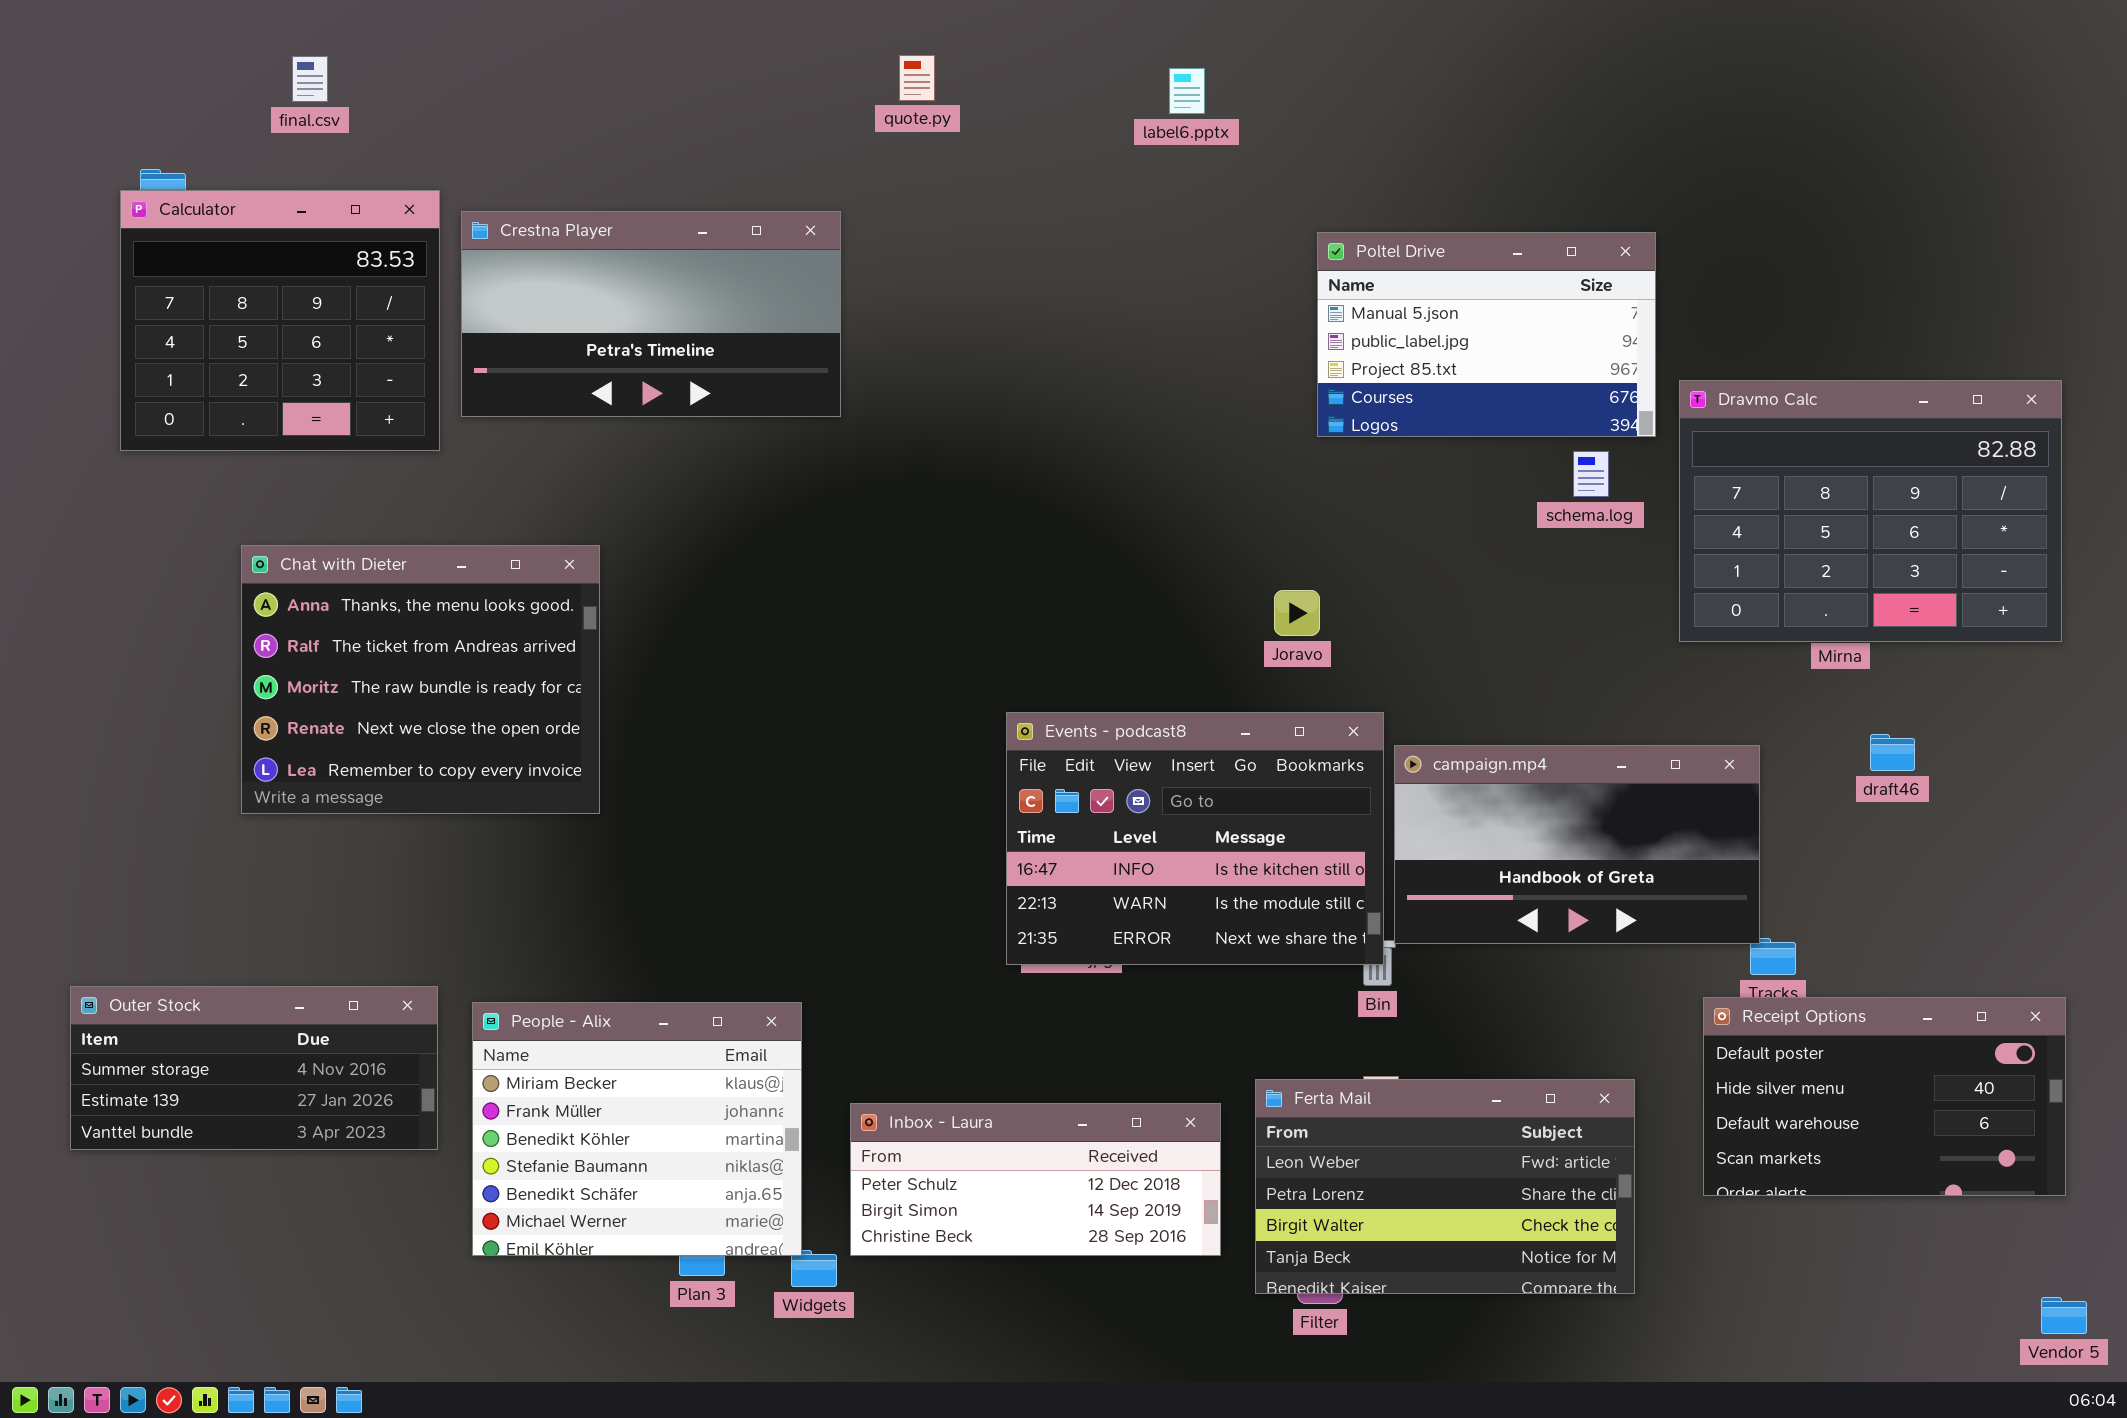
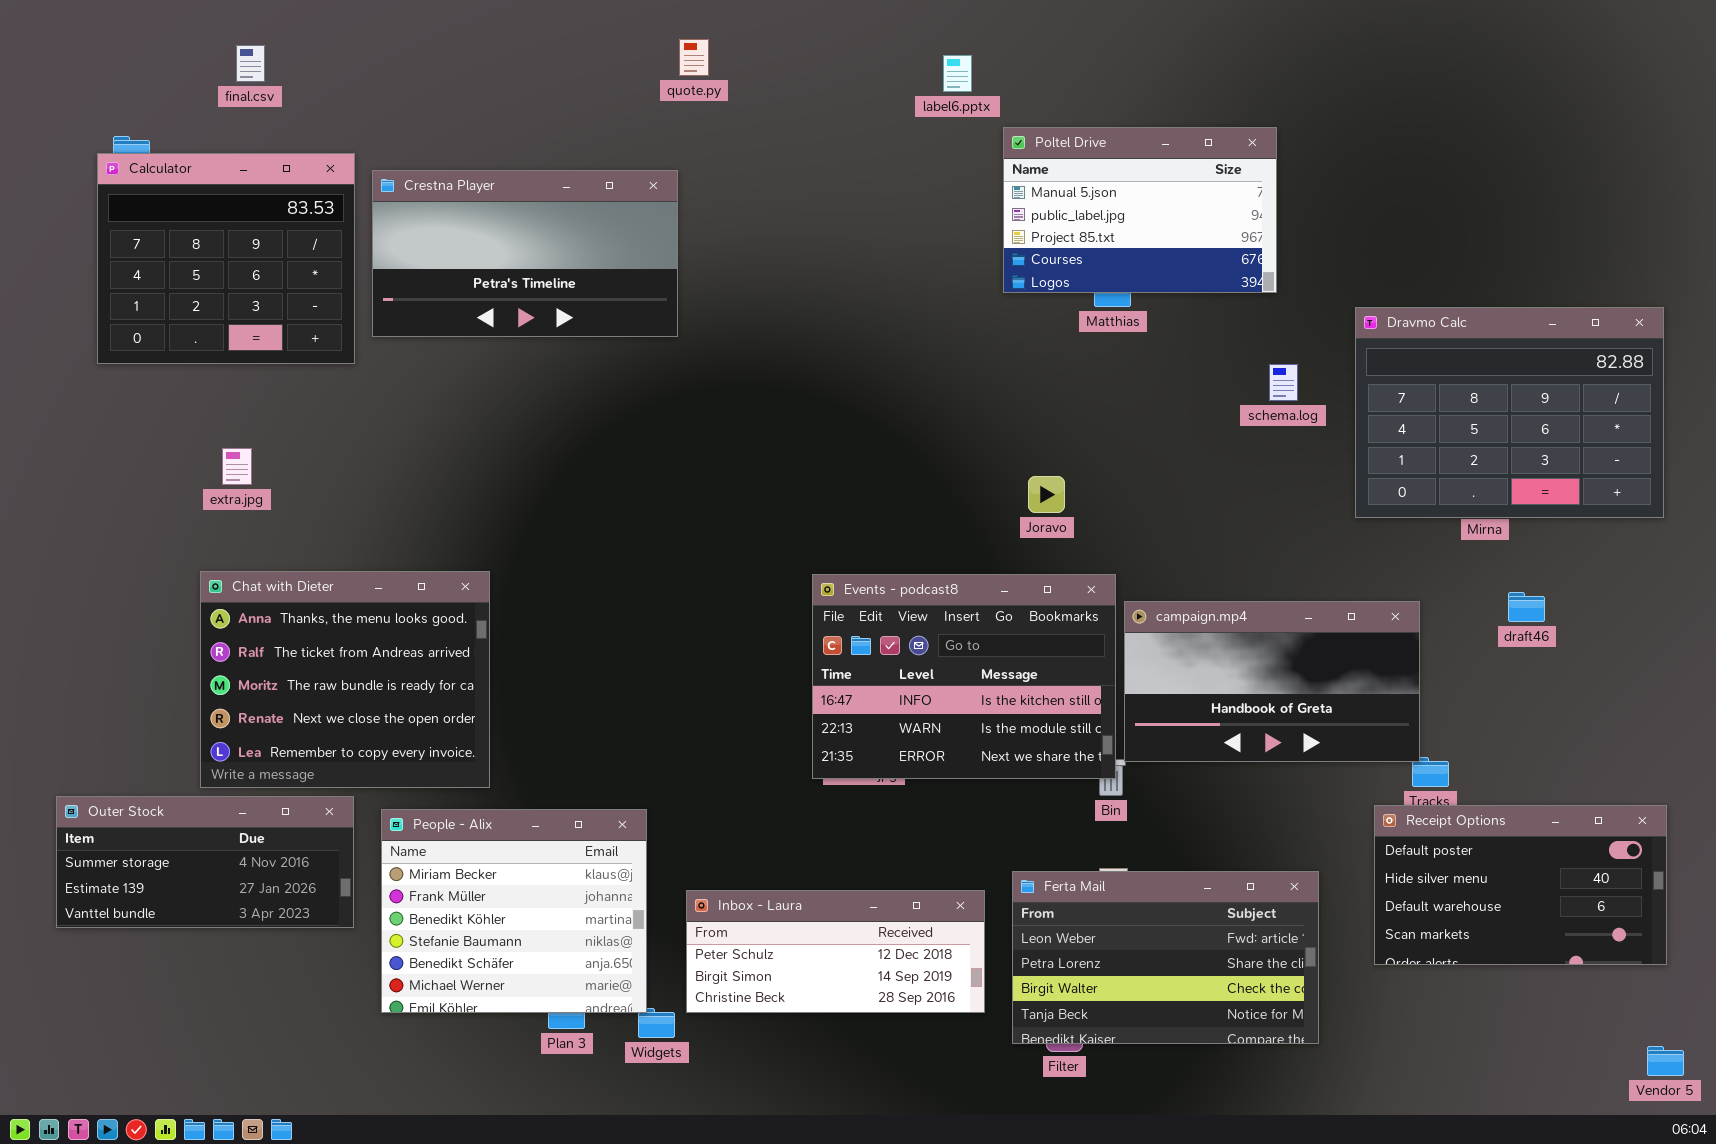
quote.py: [899,55,935,101] -> [679,39,709,76], moved
Poltel Drive: [1317,232,1656,437] -> [1003,127,1277,293], moved
Chat with Dieter: [241,545,600,814] -> [200,571,490,788], moved

